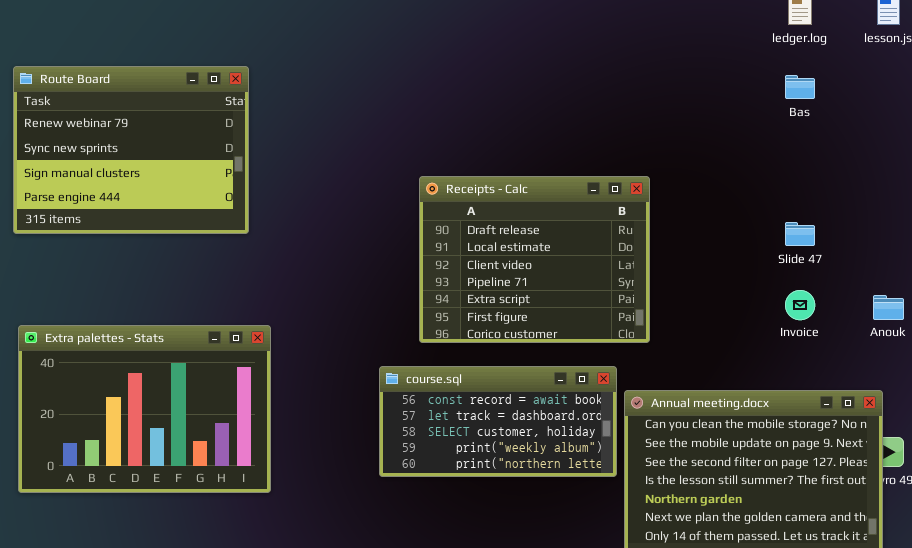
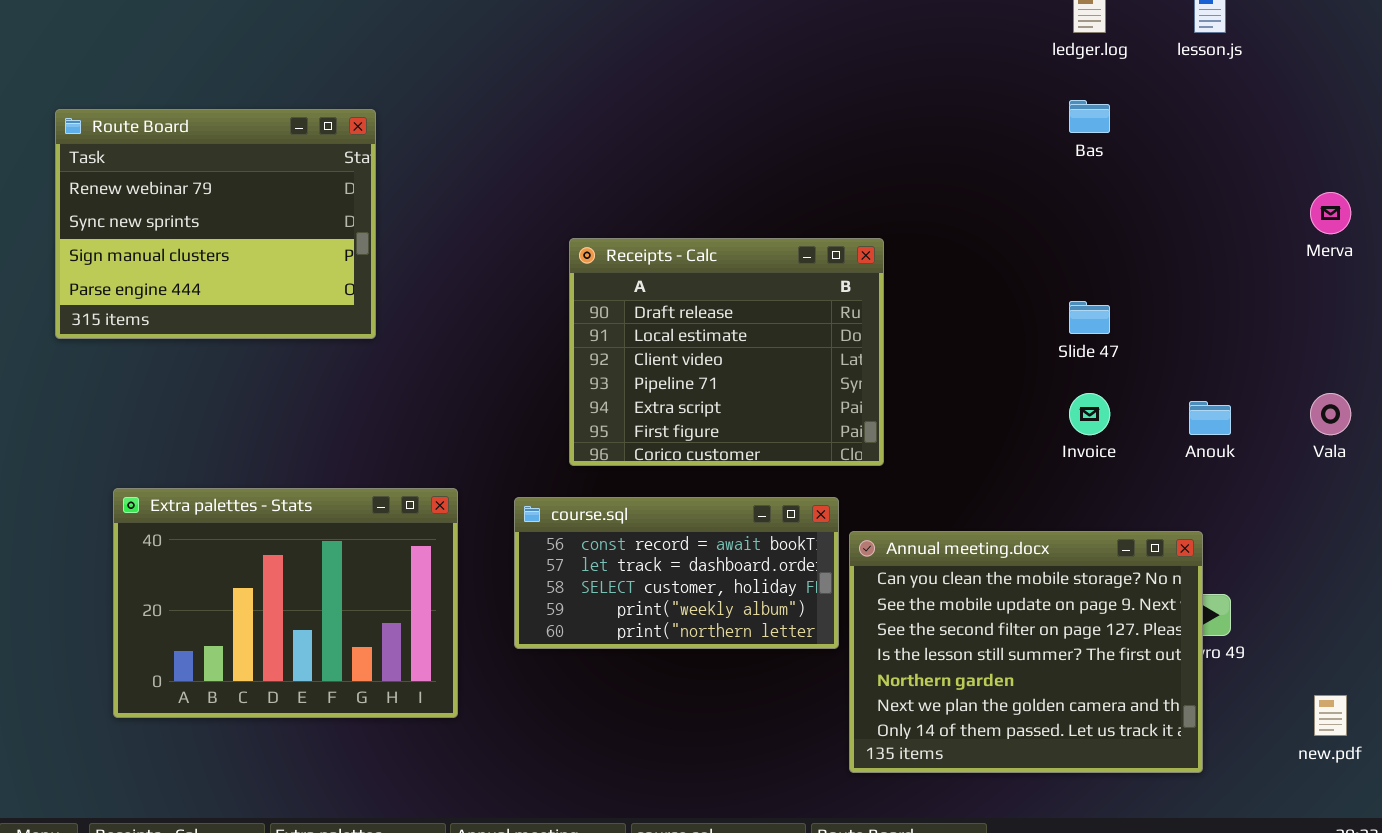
Route Board: [13,66,249,234] -> [55,109,376,339], moved
Extra palettes - Stats: [18,325,271,493] -> [113,488,458,718], moved

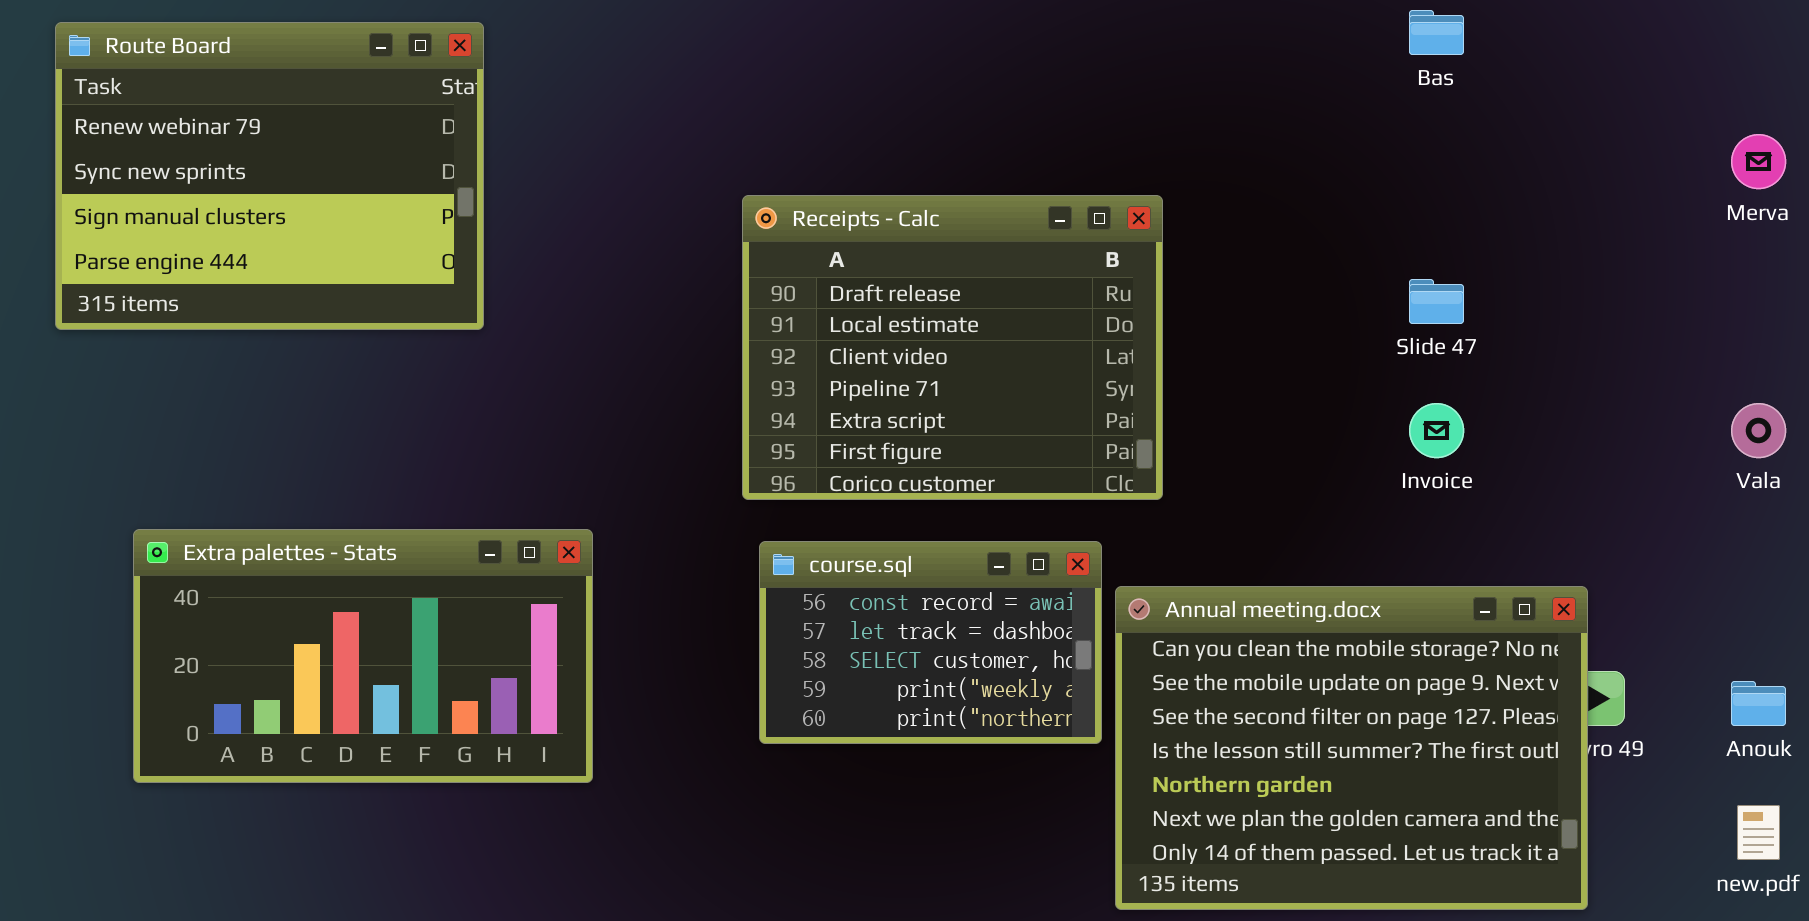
Anouk: [1189,401,1231,435] -> [1731,681,1786,726], moved
Extra palettes - Stats: [113,488,458,718] -> [133,529,593,783], resized
course.sql: [514,497,839,649] -> [759,541,1102,744], resized

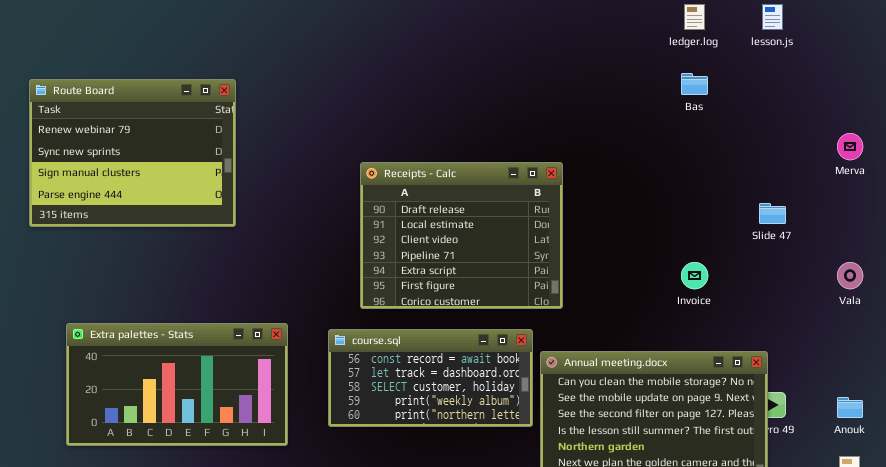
Slide 47: [1409,279,1464,324] -> [759,203,786,224], moved
course.sql: [759,541,1102,744] -> [328,329,533,427], resized

